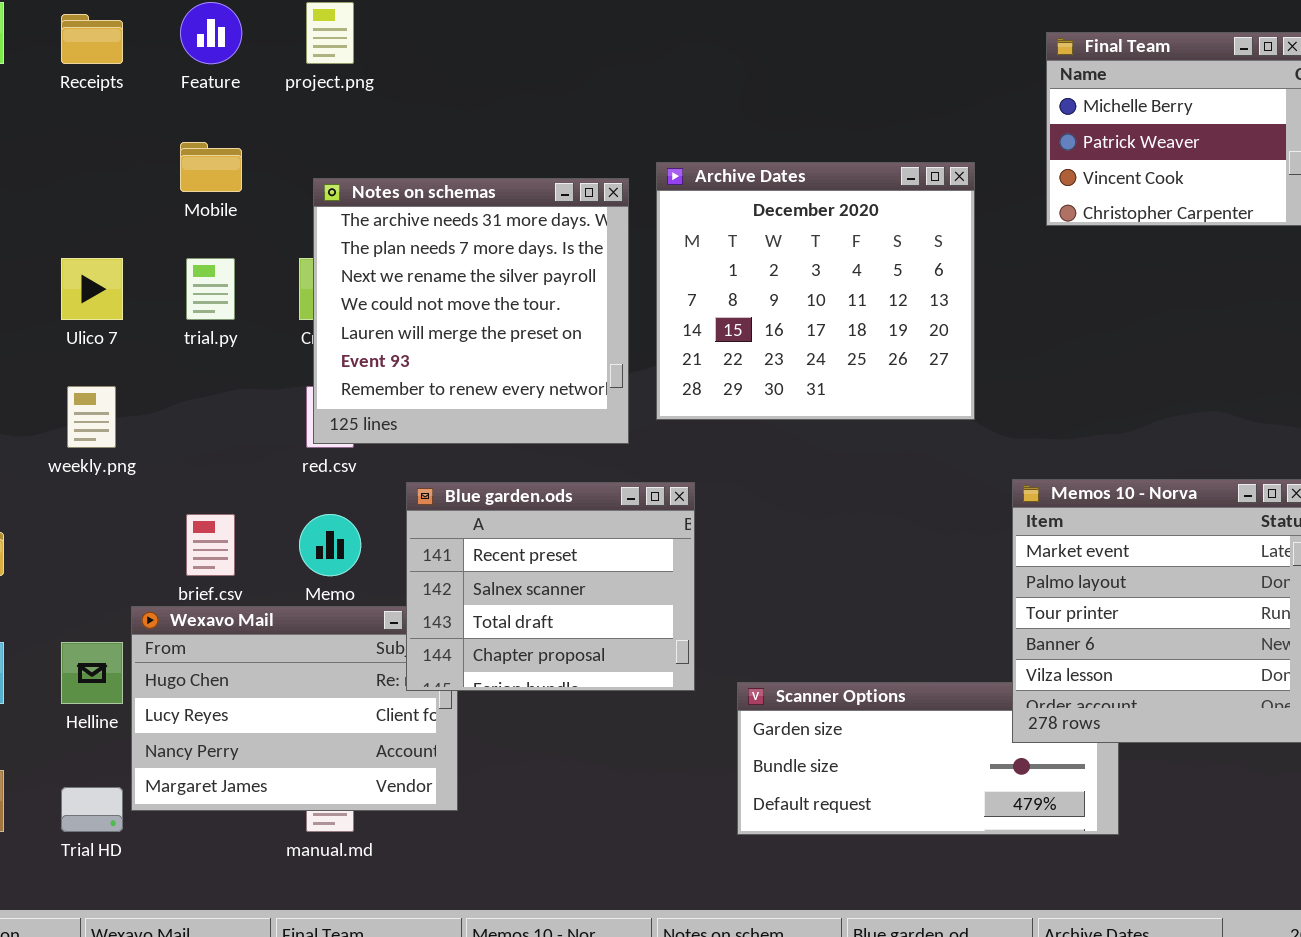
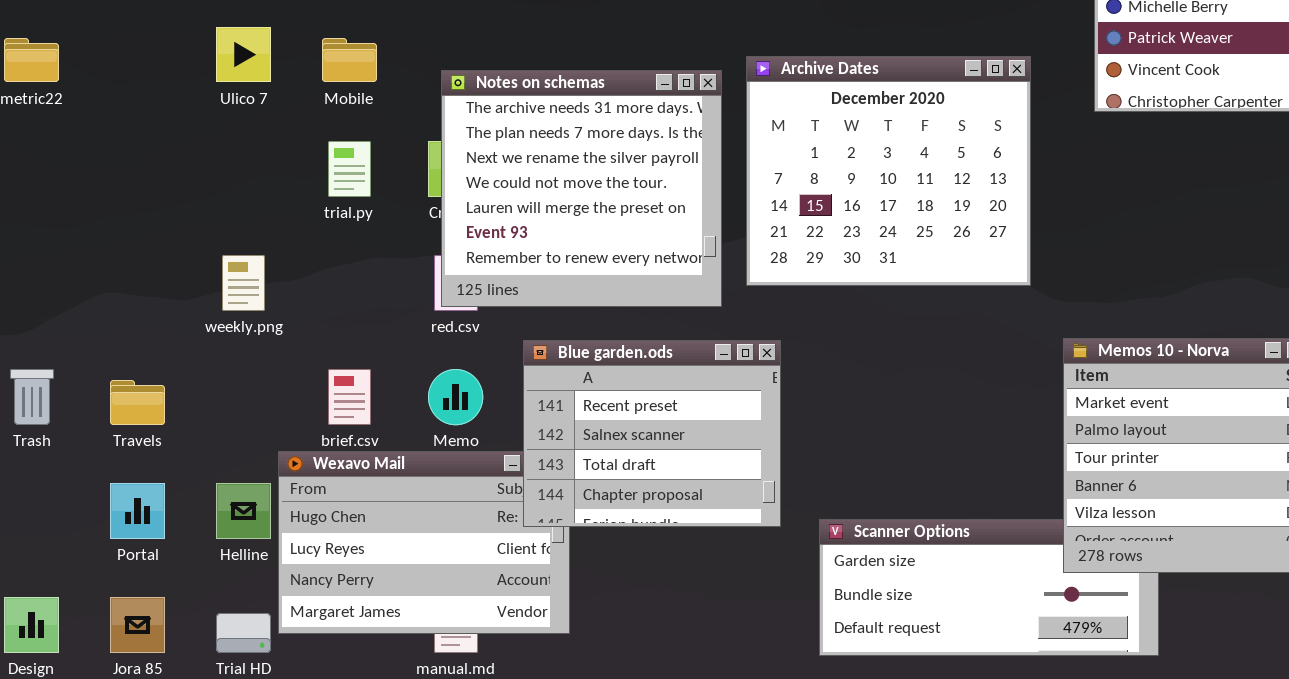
Ulico 7: [61,258,123,320] -> [216,27,271,82], moved

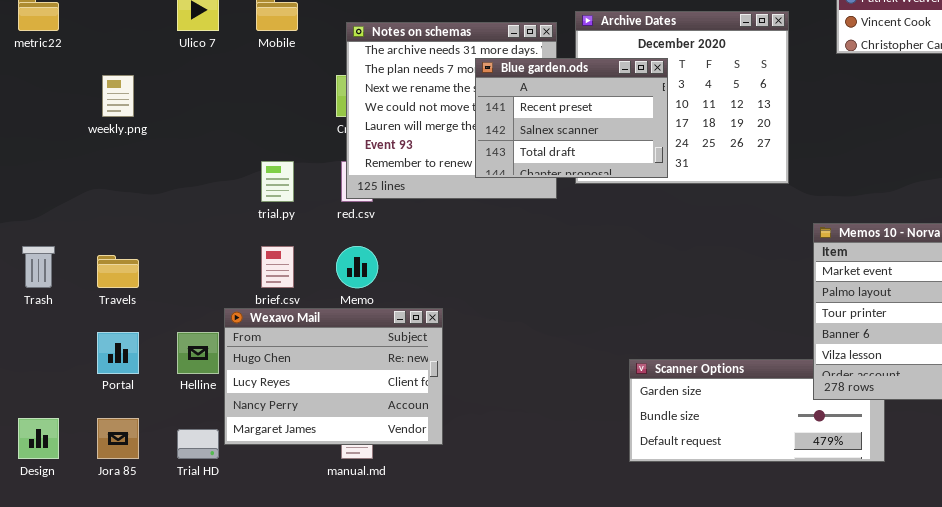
trial.py: [328,141,371,197] -> [261,161,294,202], moved
weekly.png: [222,255,265,311] -> [102,75,134,117], moved
Blue garden.ods: [523,340,781,527] -> [475,58,668,178], moved, resized

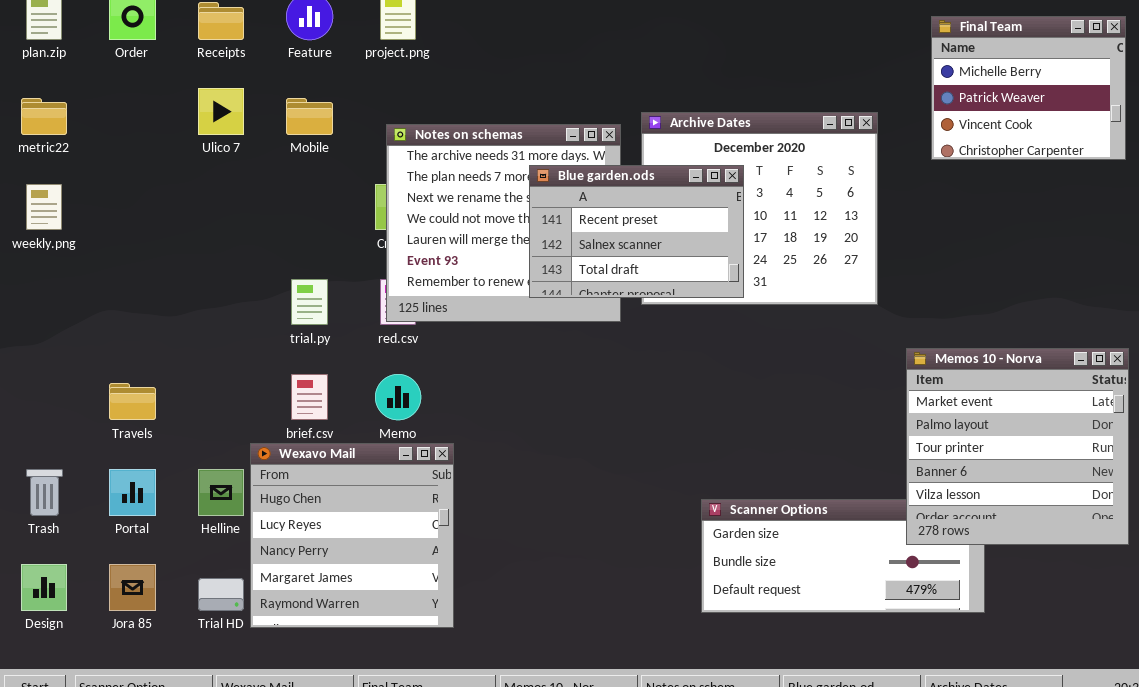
weekly.png: [102,75,134,117] -> [26,184,62,230], moved
Trash: [22,246,55,288] -> [26,469,63,516], moved
Wexavo Mail: [224,308,443,445] -> [250,443,454,628], resized

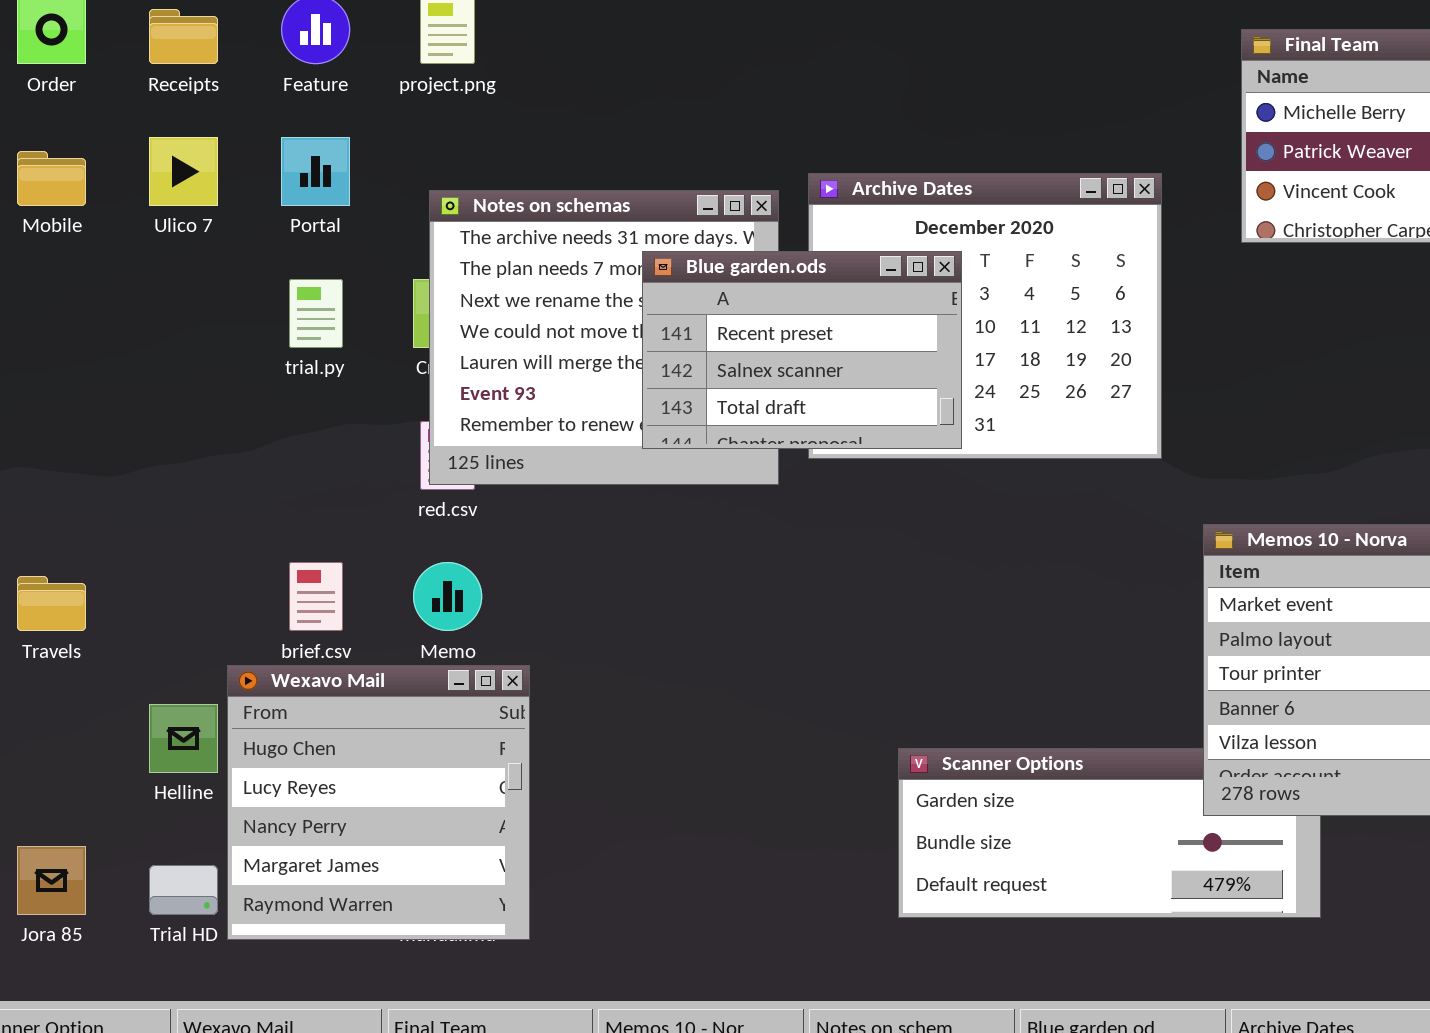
Mobile: [286,98,333,135] -> [17,151,86,206], moved
trial.py: [291,279,328,325] -> [289,279,343,348], moved
Portal: [109,469,156,516] -> [281,137,350,206], moved

